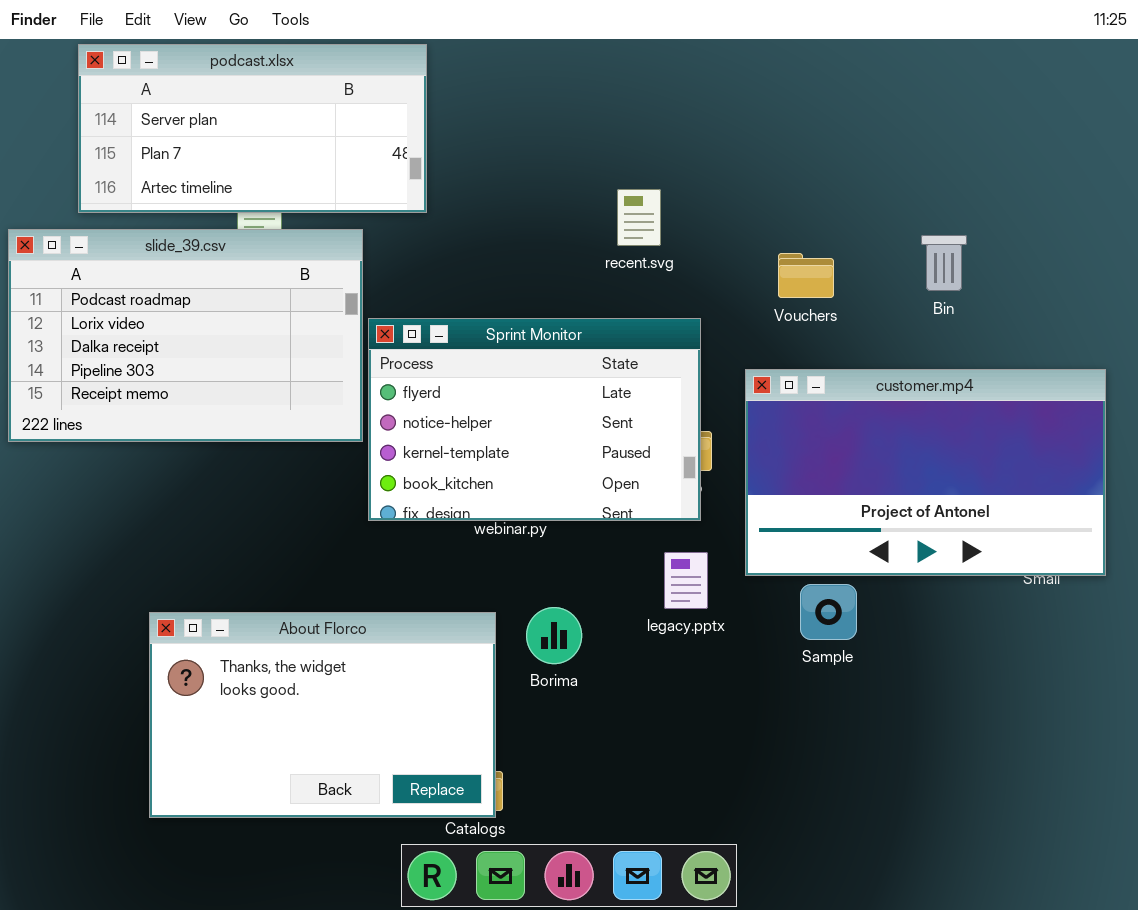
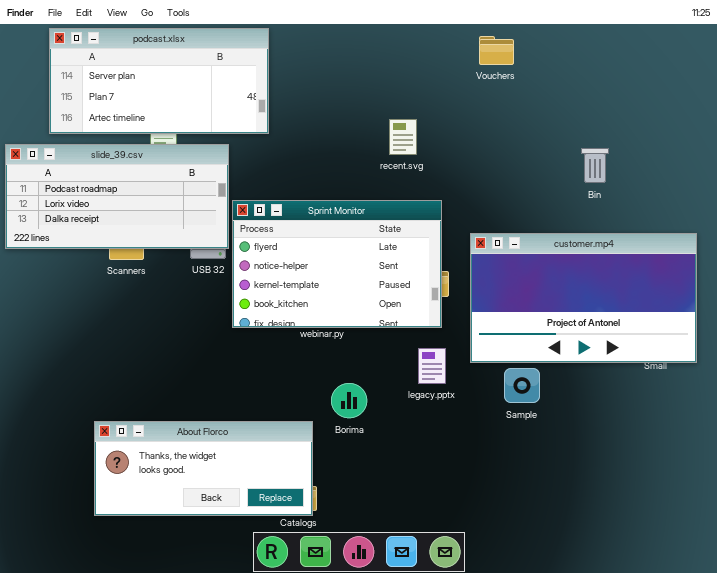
slide_39.csv: [8,229,363,442] -> [5,144,229,249], resized
Vouchers: [778,253,834,298] -> [479,36,514,65], moved
About Florco: [149,612,496,818] -> [94,421,313,516], resized

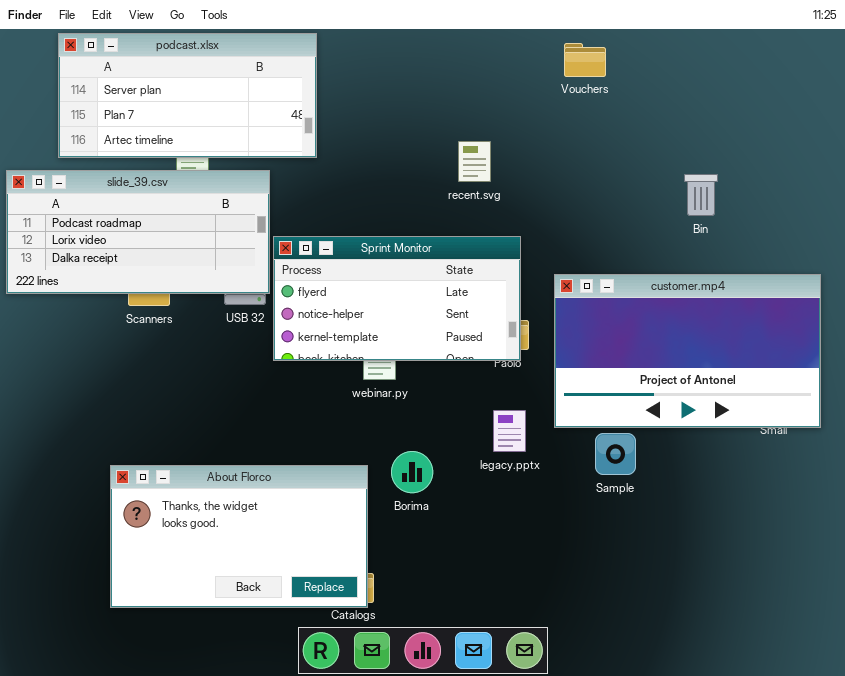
Sprint Monitor: [232,200,442,328] -> [273,236,521,361], resized
About Florco: [94,421,313,516] -> [110,465,368,608], resized

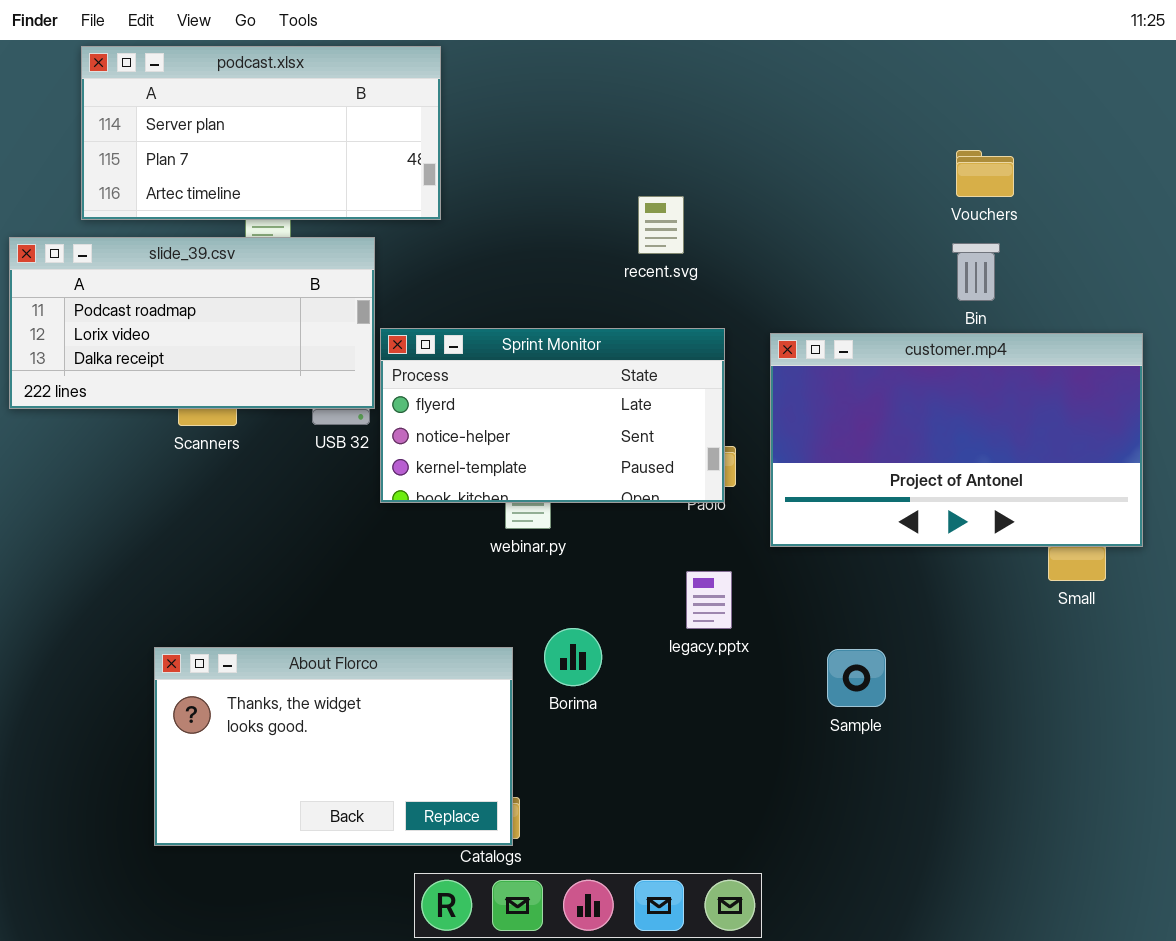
Vouchers: [564,43,606,77] -> [956,150,1014,197], moved
customer.mp4: [554,274,821,428] -> [770,333,1143,547], moved
Sample: [595,433,636,475] -> [827,649,886,707], moved

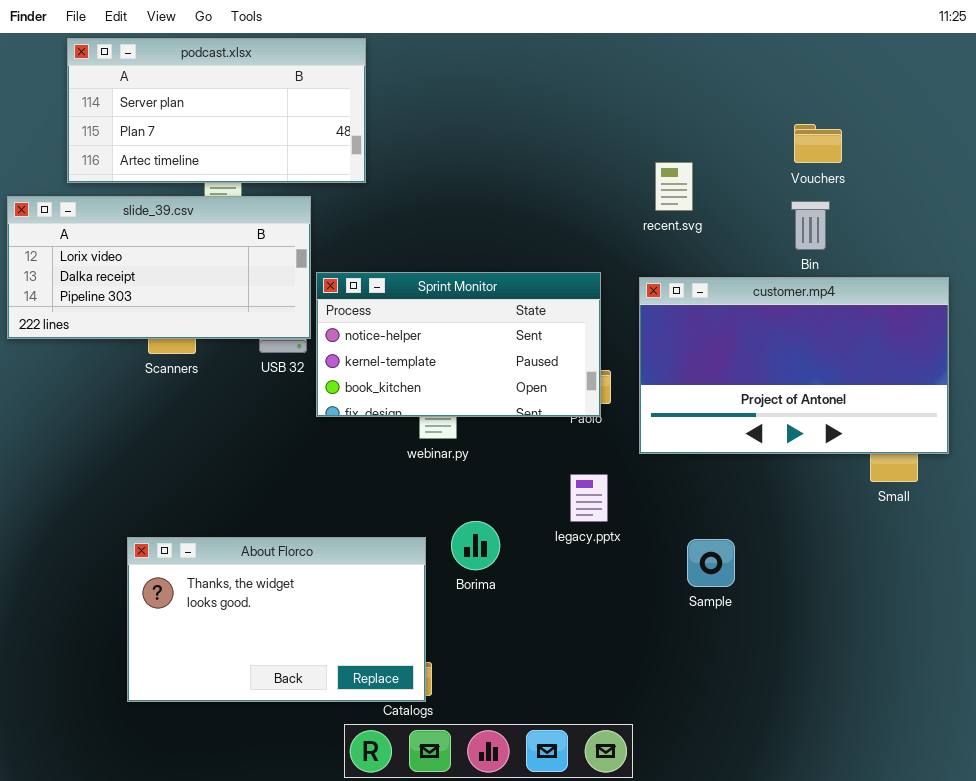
recent.svg: [638,196,684,254] -> [655,162,693,211], moved
slide_39.csv: [9,237,375,409] -> [7,196,311,339], scrolled down 1 row
Sprint Monitor: [380,328,725,503] -> [316,272,601,417], scrolled down 1 row

